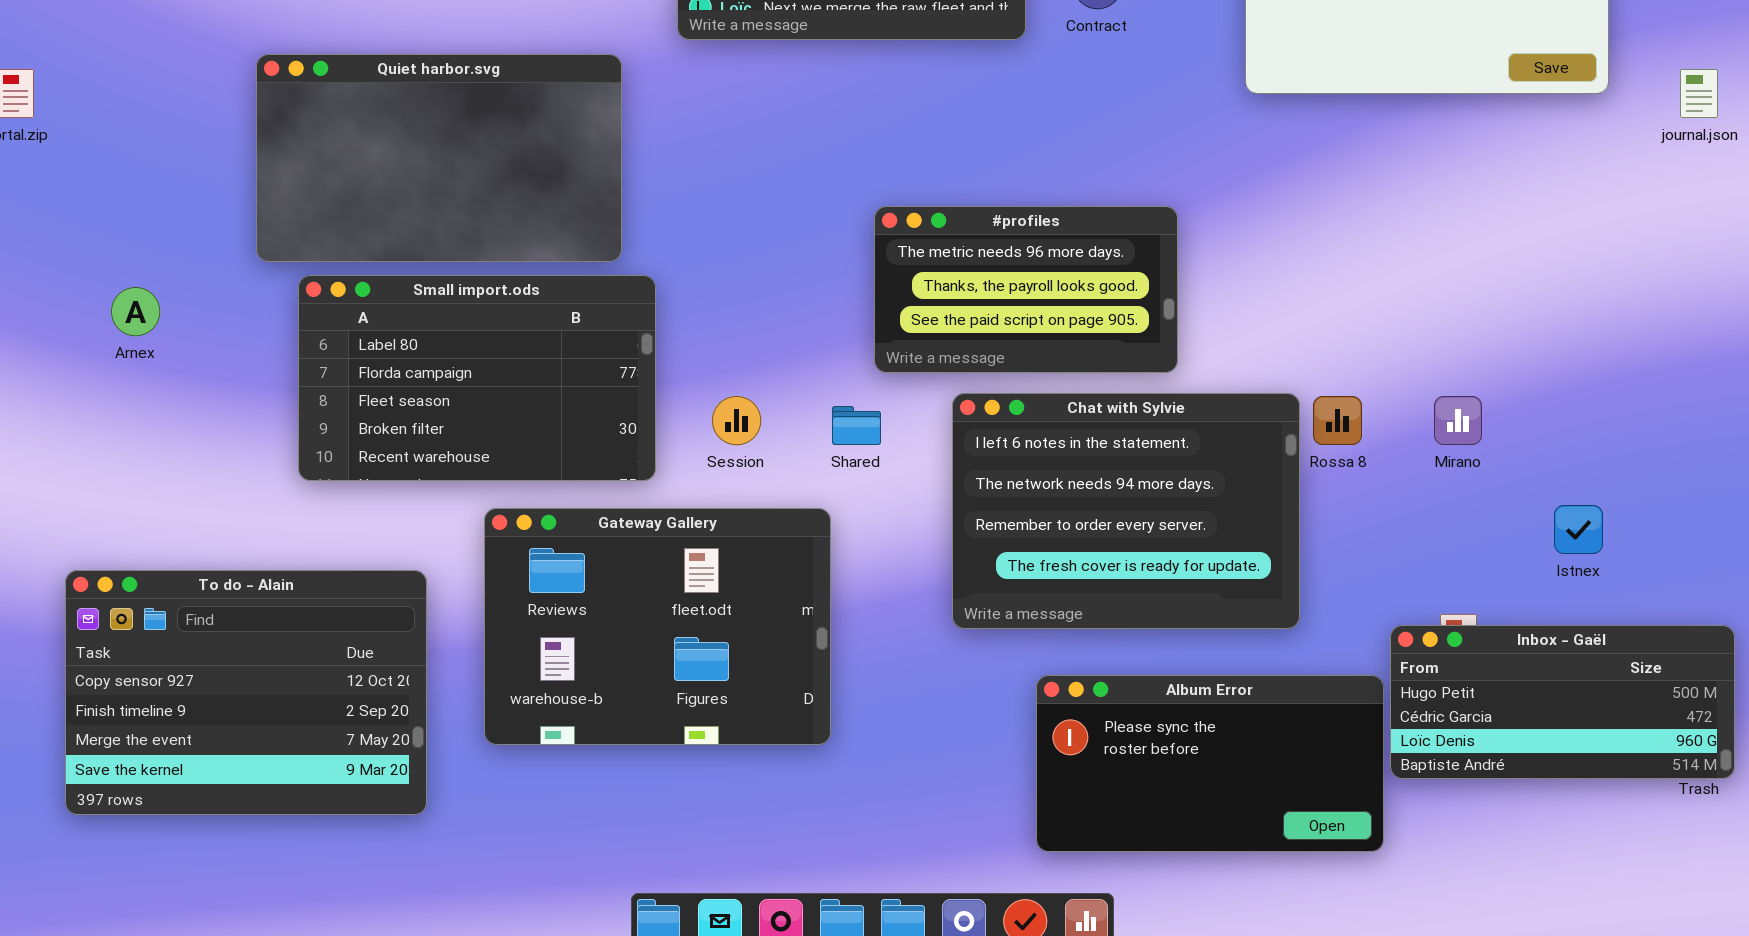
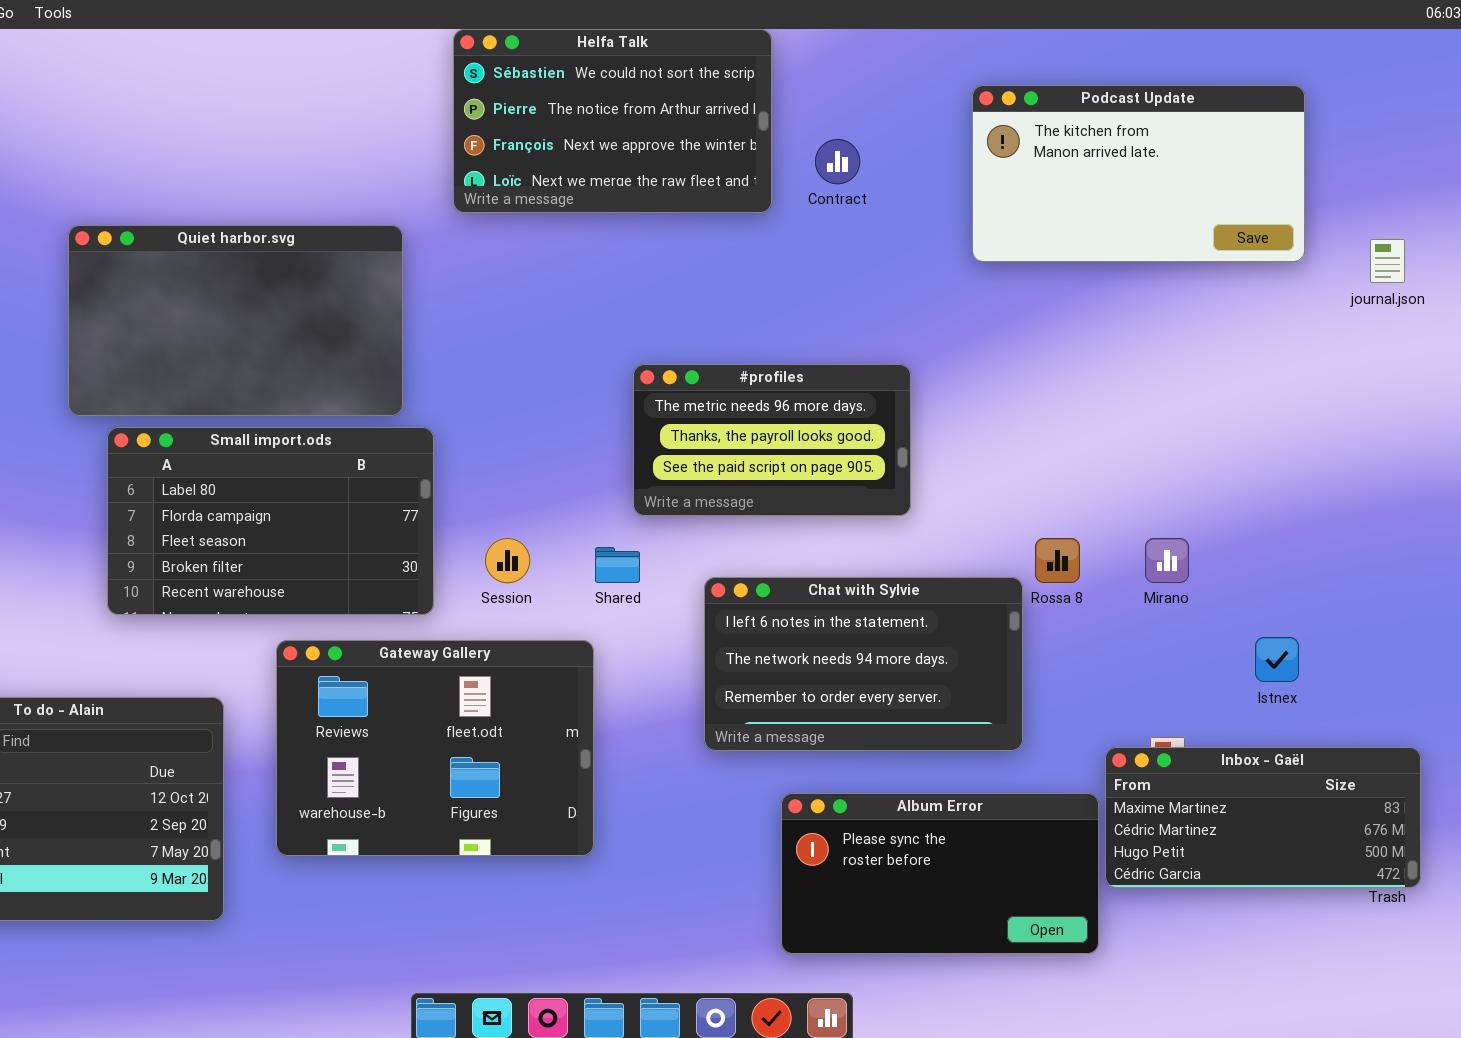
Chat with Sylvie: [952,393,1300,629] -> [704,577,1023,751], resized
Inbox - Gaël: [1390,625,1735,779] -> [1105,747,1421,888], scrolled up 2 rows

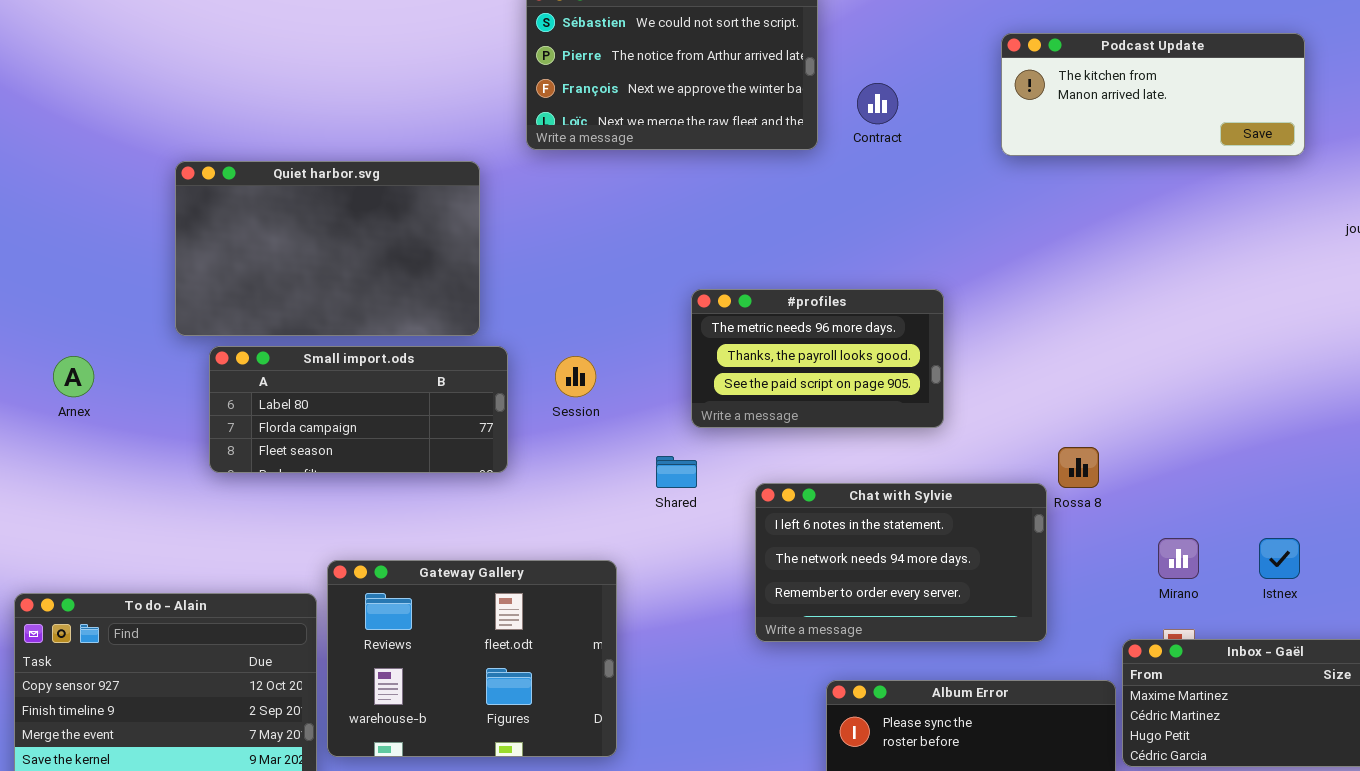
Podcast Update: [972,85,1305,262] -> [1001,33,1305,156], resized
Small import.ods: [107,427,434,615] -> [209,346,508,473], resized
Session: [485,538,530,583] -> [555,356,596,397], moved
Mirano: [1145,538,1189,583] -> [1158,538,1199,579], moved
Gateway Gallery: [276,640,594,856] -> [327,560,617,757], moved

